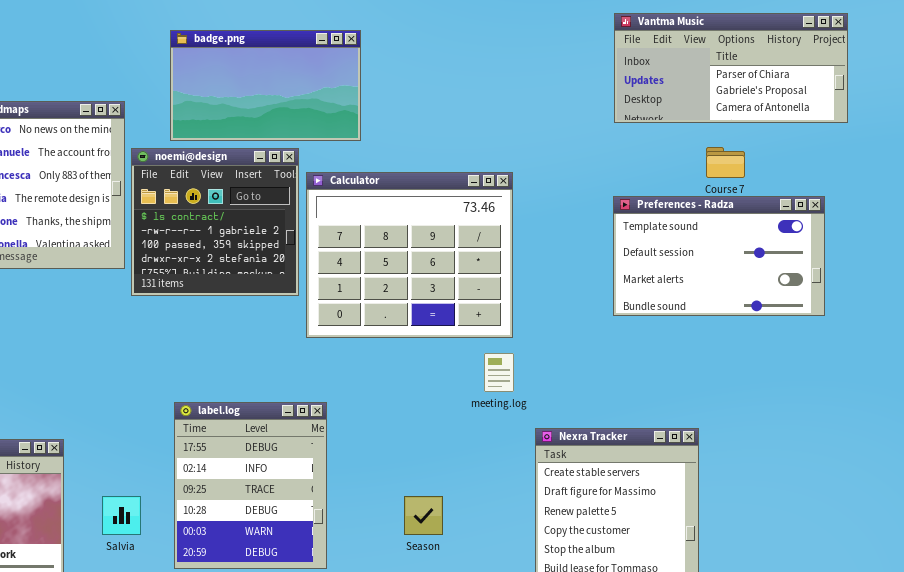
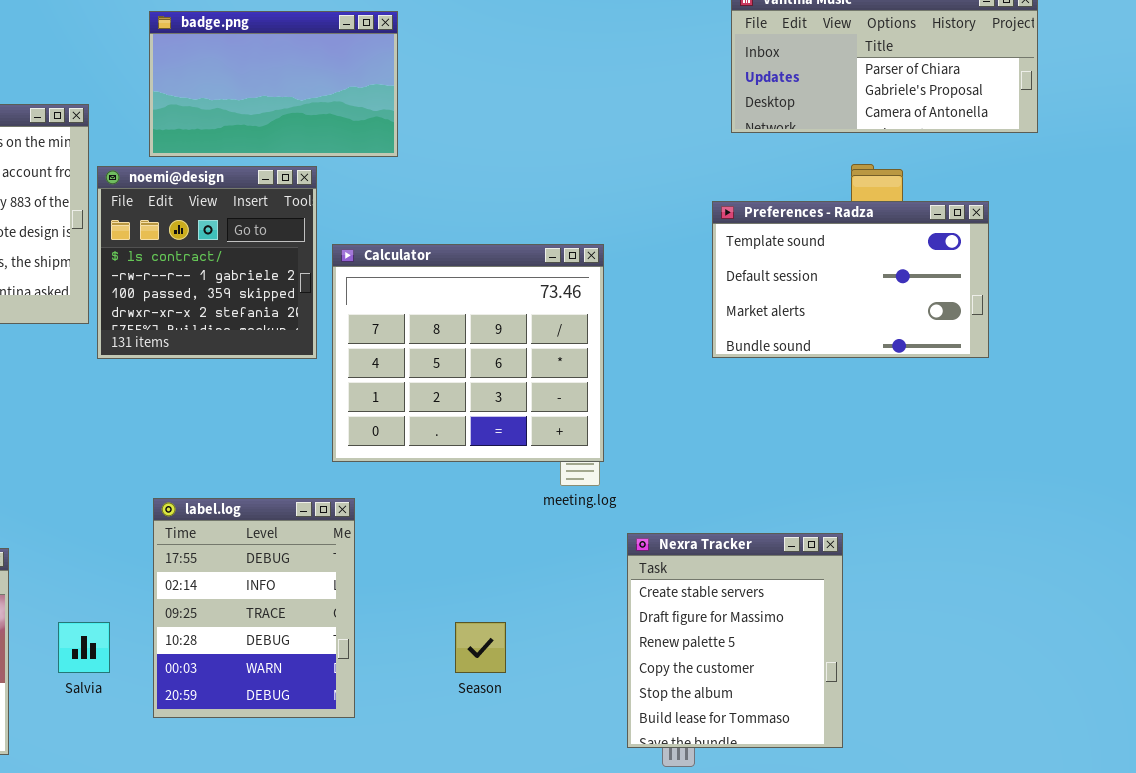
Calculator: [306,172,513,338] -> [332,244,604,462], moved
Preferences - Radza: [613,196,825,316] -> [712,201,989,358], moved

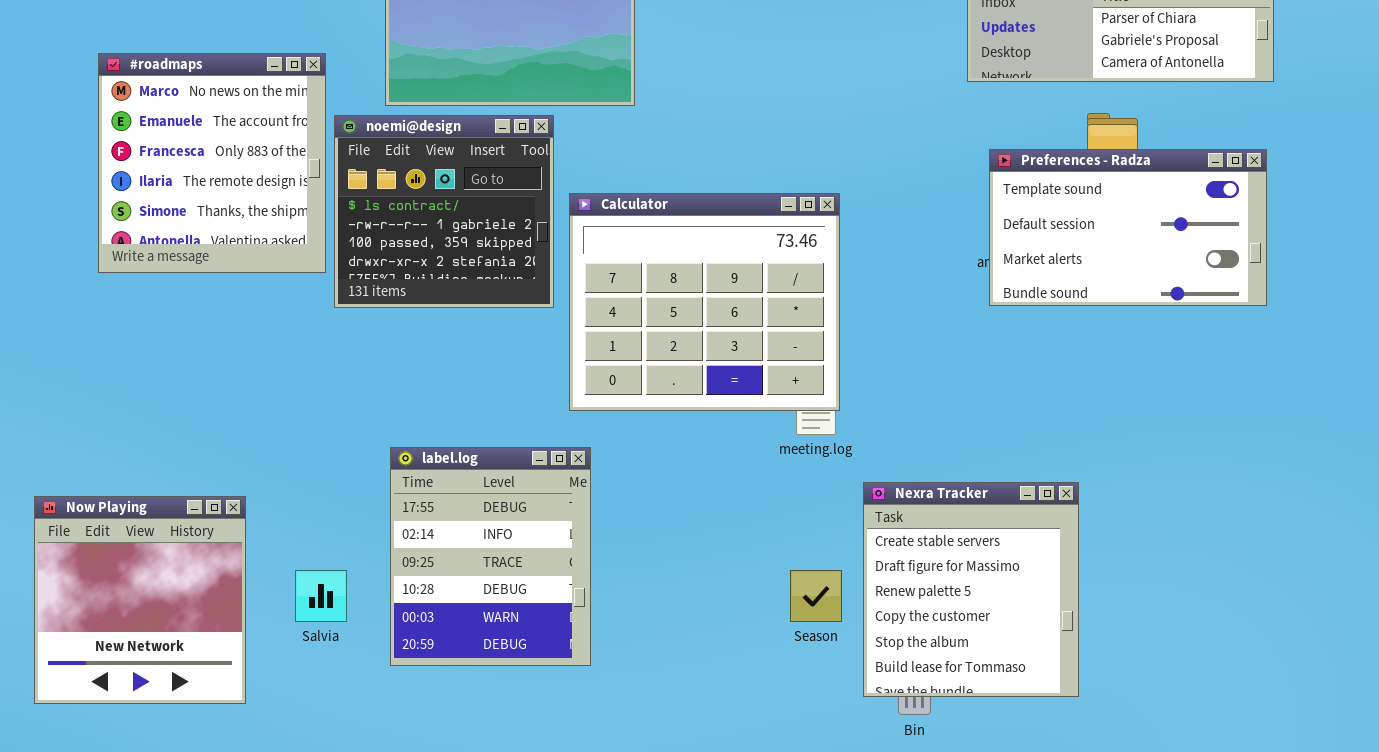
Preferences - Radza: [712,201,989,358] -> [989,149,1267,306], moved
Season: [455,622,506,673] -> [790,570,842,622], moved

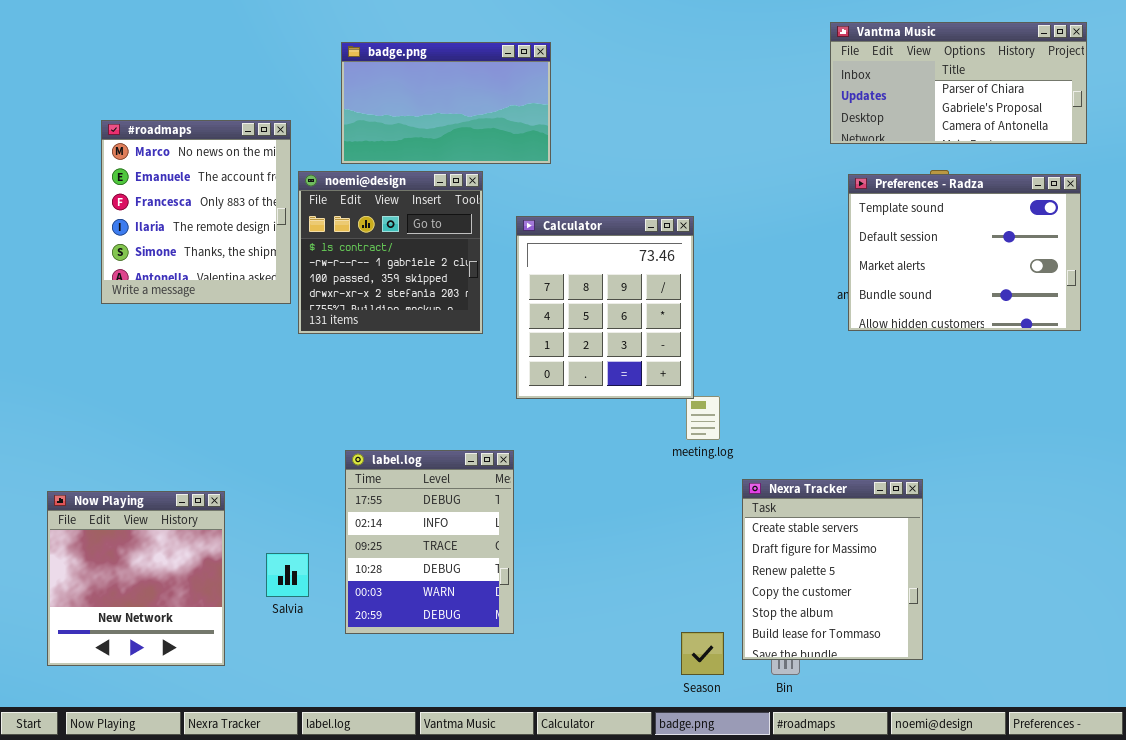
Preferences - Radza: [989,149,1267,306] -> [848,174,1081,331], resized
Calculator: [569,193,840,411] -> [516,216,694,399], moved, resized
Season: [790,570,842,622] -> [681,632,724,675], moved

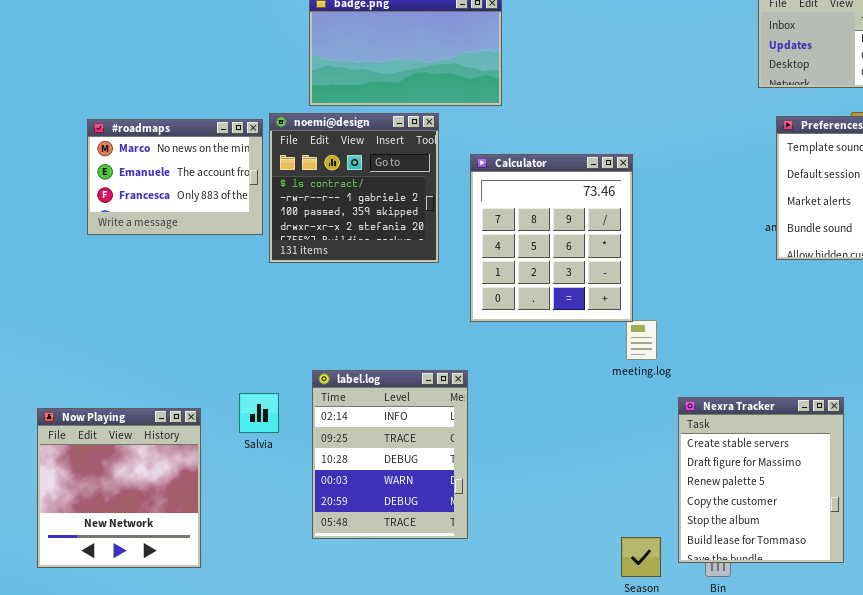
#roadmaps: [101,120,291,304] -> [87,119,263,235], resized
label.log: [345,450,514,634] -> [312,370,468,539], scrolled down 1 row
Salvia: [266,553,309,597] -> [239,393,279,433], moved

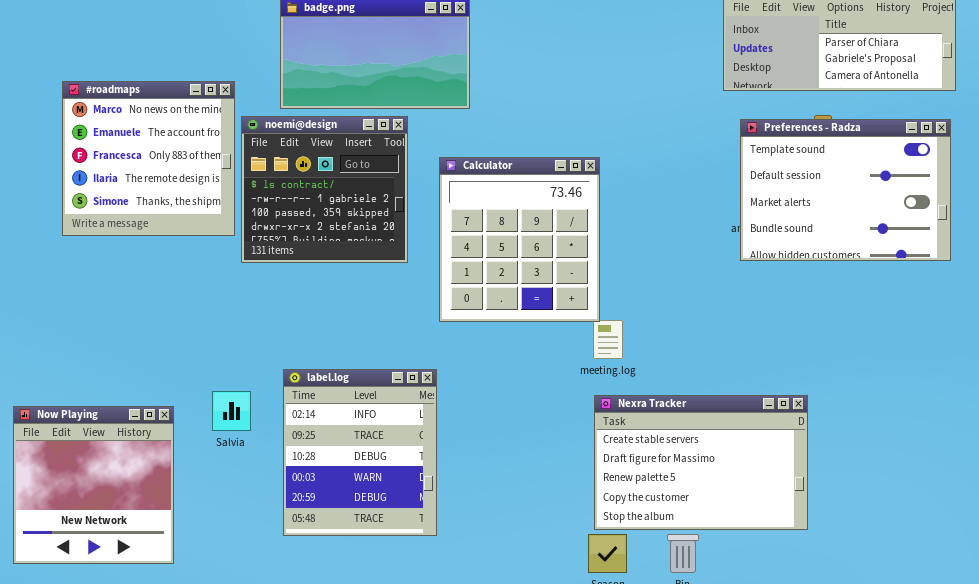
#roadmaps: [87,119,263,235] -> [62,81,235,236], resized
Nexra Tracker: [678,397,844,563] -> [594,395,808,530], resized

